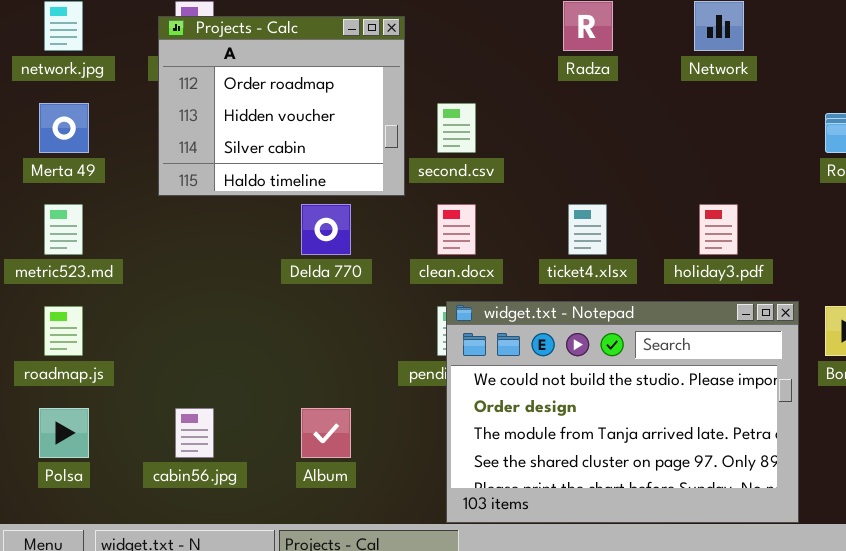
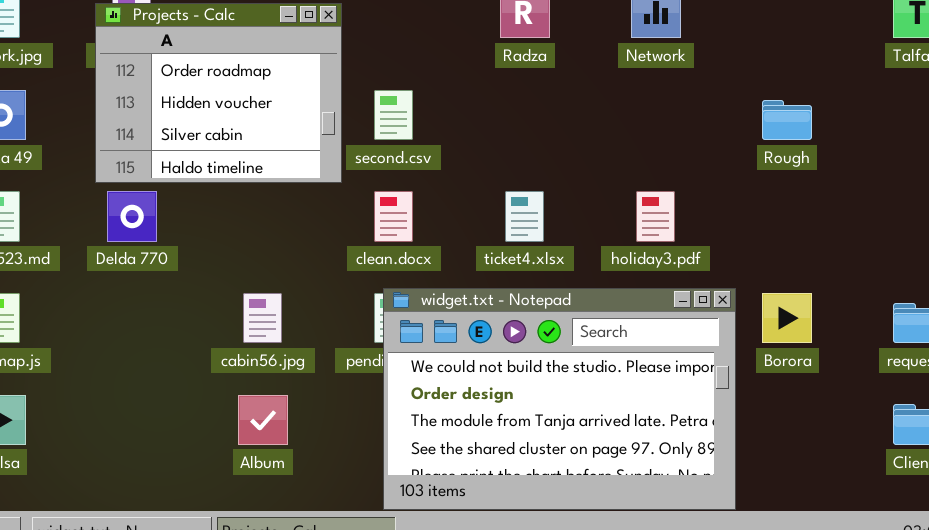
Delda 770: [301,204,351,255] -> [107,191,157,242], moved
cabin56.jpg: [175,408,214,458] -> [243,293,282,343], moved

